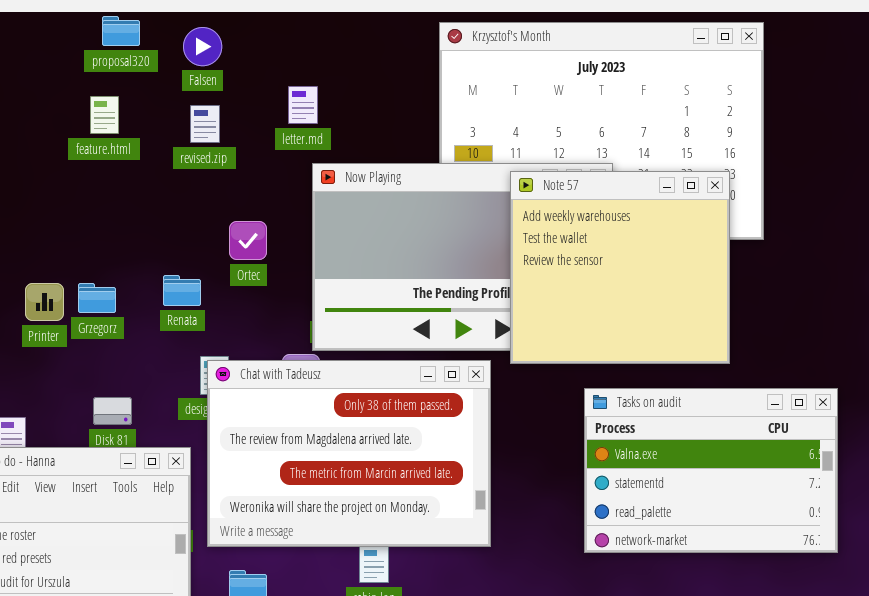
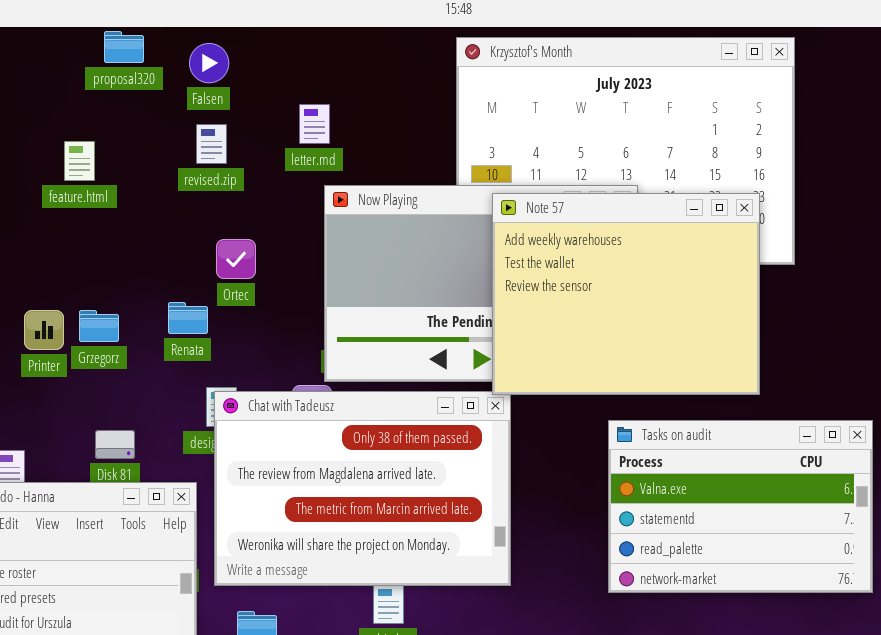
feature.html: [90,96,119,134] -> [64,141,95,181], moved
Note 57: [510,171,730,364] -> [492,193,760,395], resized
Ortec: [229,221,267,260] -> [216,239,256,279], moved

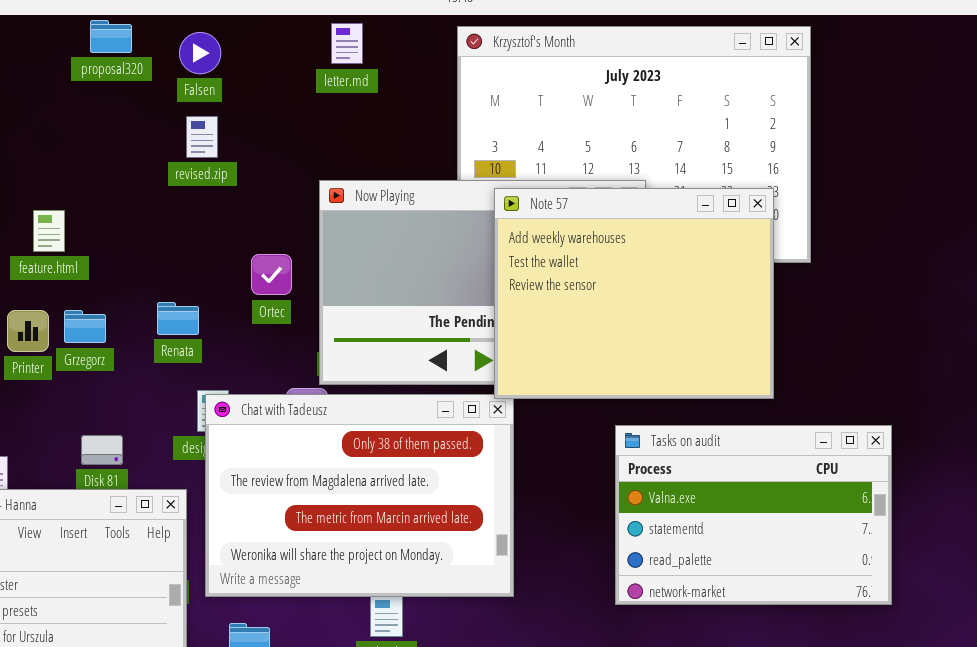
letter.md: [299,104,330,144] -> [331,23,363,64], moved
feature.html: [64,141,95,181] -> [33,210,65,252], moved
Ortec: [216,239,256,279] -> [251,254,292,295], moved

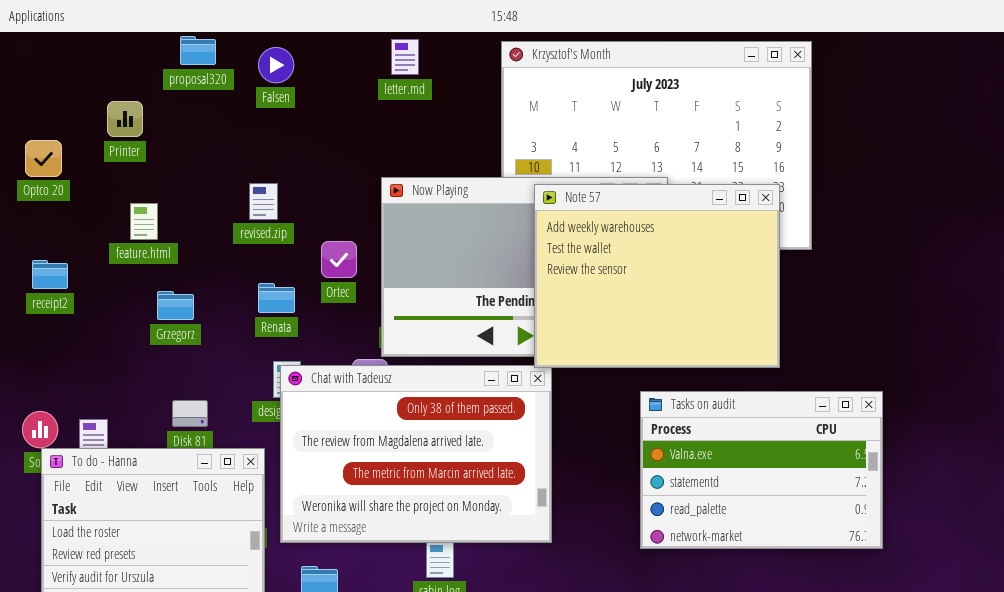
revised.zip: [186,116,218,158] -> [249,183,278,220], moved
Renata: [157,302,199,335] -> [258,283,295,313], moved
Printer: [7,310,49,352] -> [107,101,143,137], moved

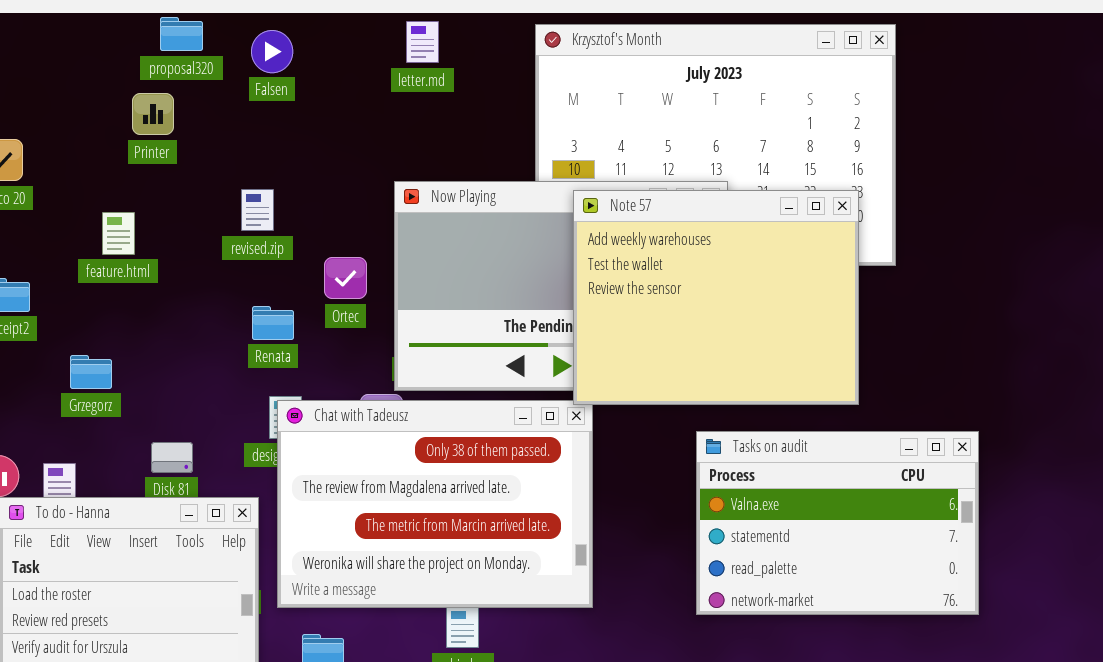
Printer: [107,101,143,137] -> [132,93,174,135], moved
Grzegorz: [157,291,194,320] -> [70,355,112,389], moved

